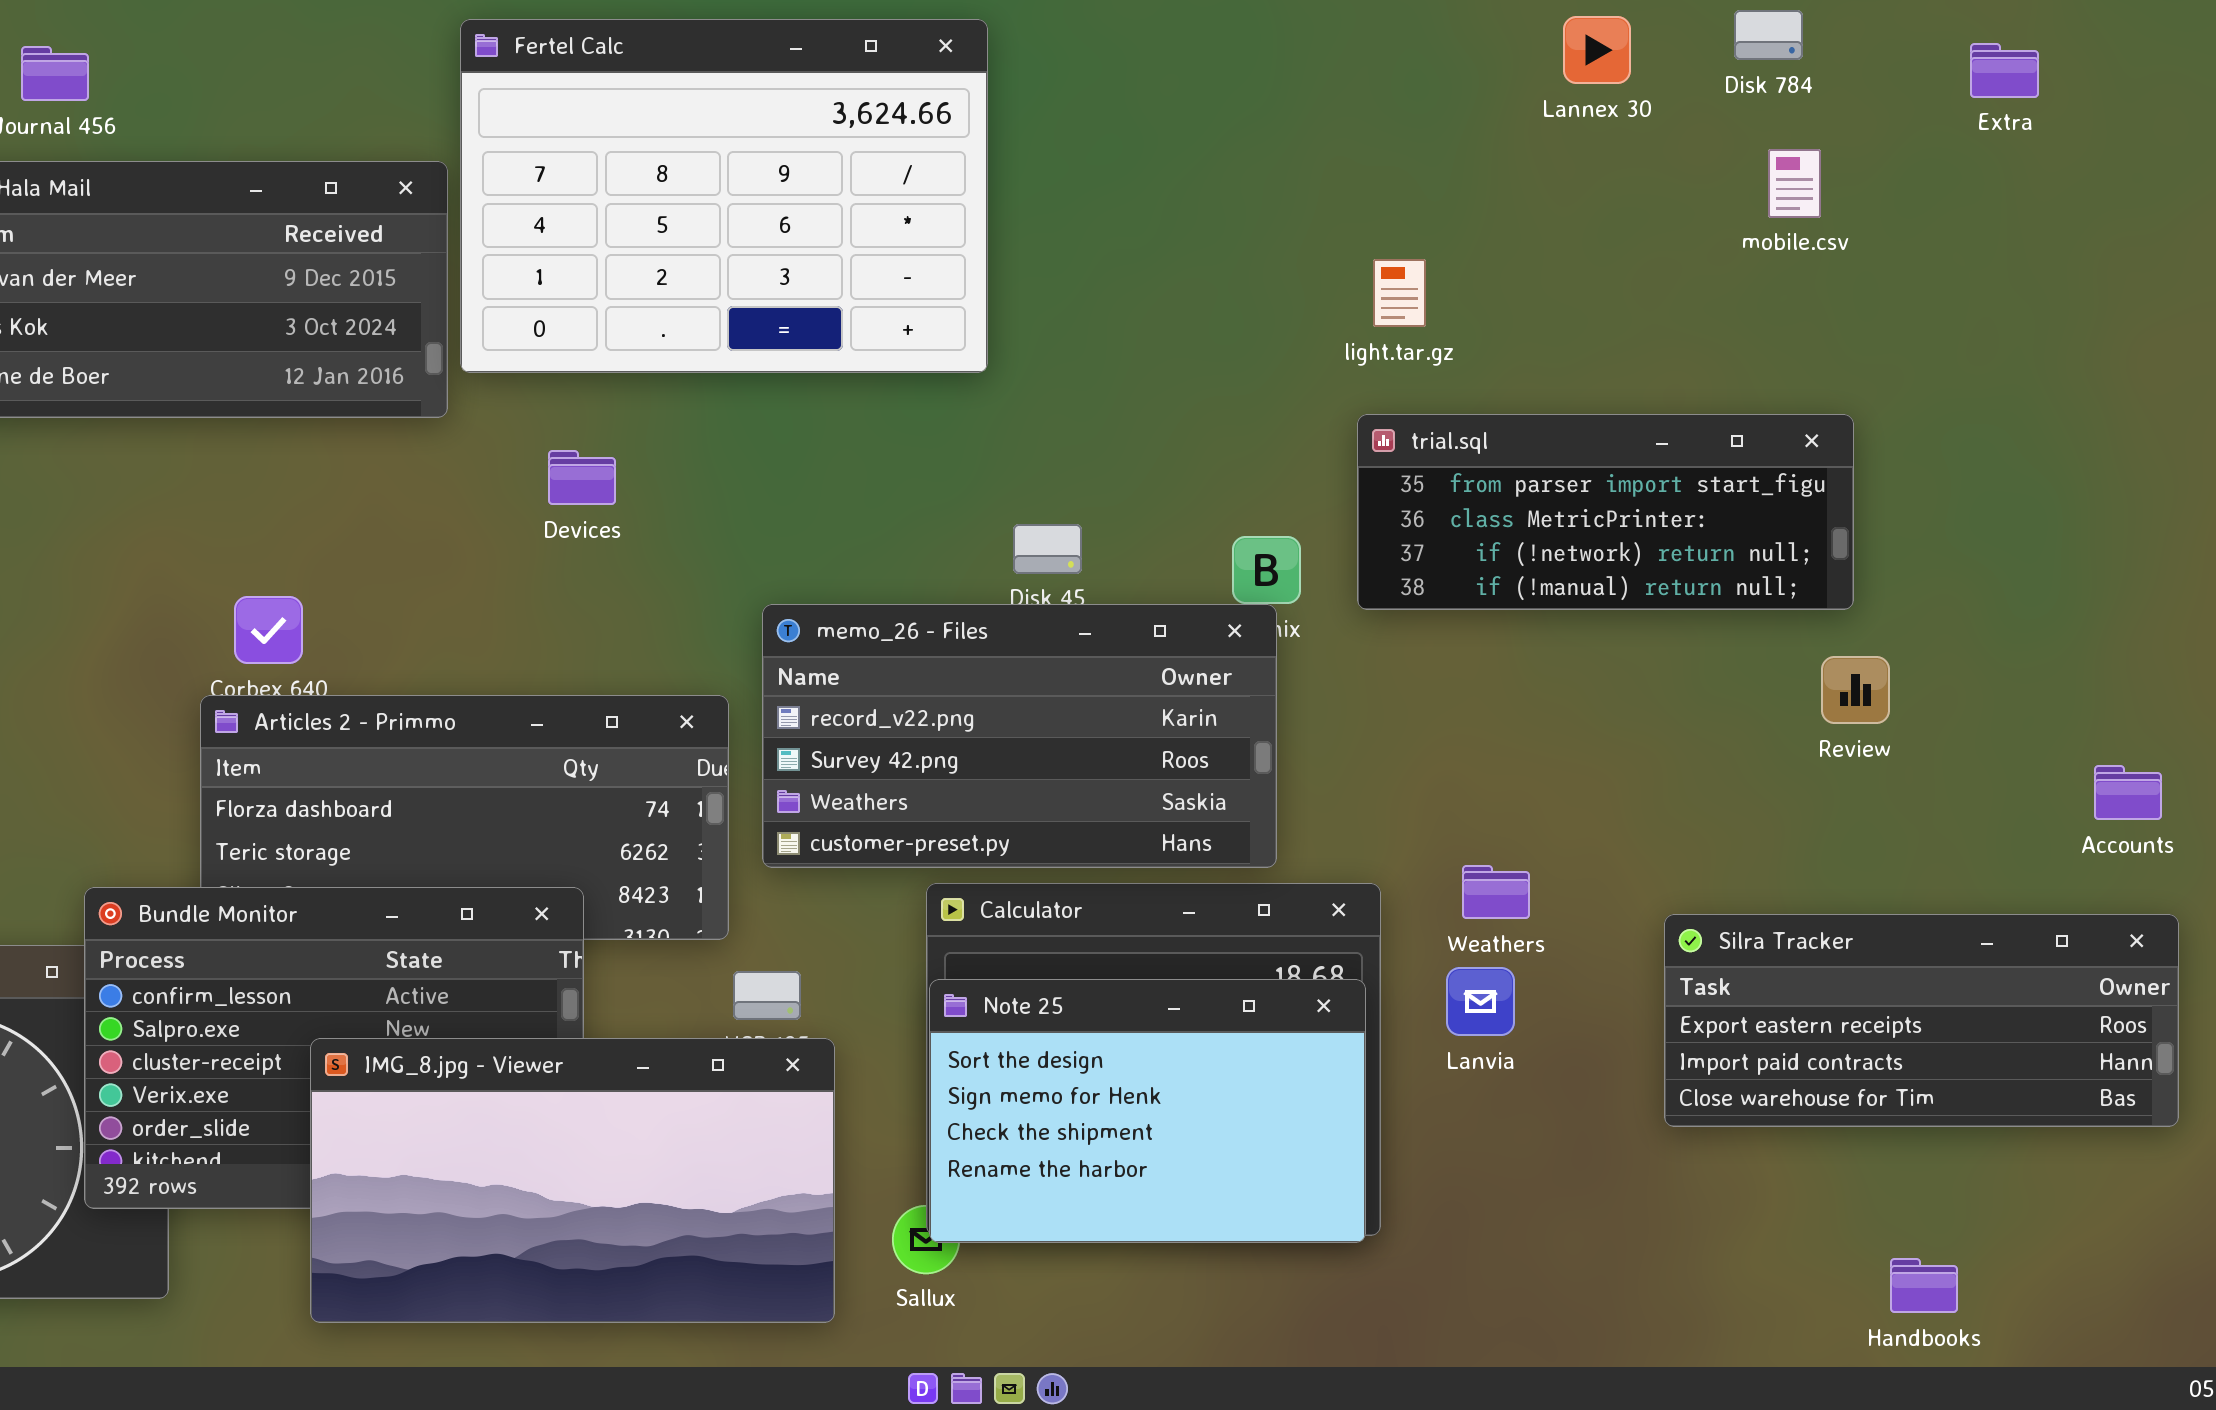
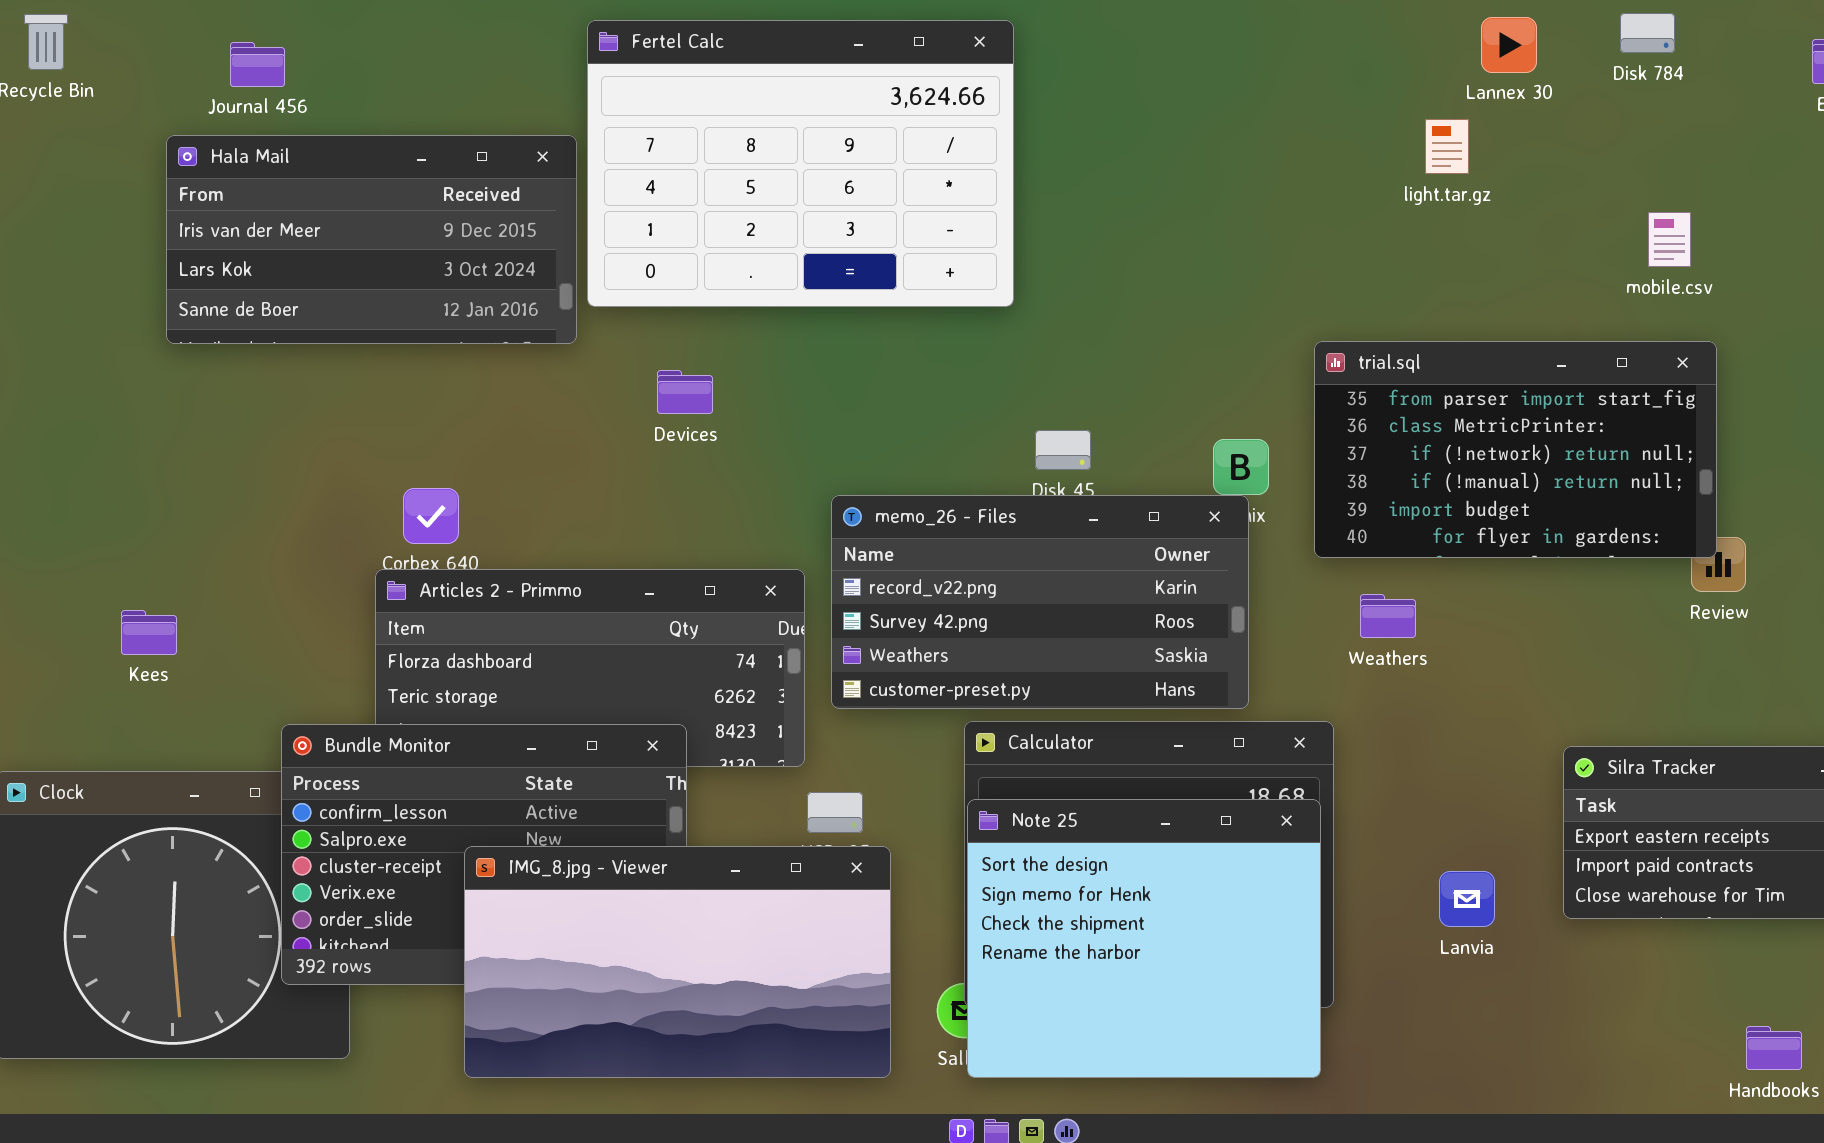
mobile.csv: [1768,149,1821,218] -> [1648,212,1691,267], moved
light.tar.gz: [1373,259,1426,327] -> [1425,119,1469,174], moved
trial.sql: [1357,414,1854,610] -> [1314,341,1717,558], resized
Weathers: [1462,865,1530,919] -> [1360,594,1416,638], moved
Lanvia: [1446,967,1515,1036] -> [1439,871,1495,927], moved
Note 25: [929,979,1366,1243] -> [967,799,1321,1078], resized

